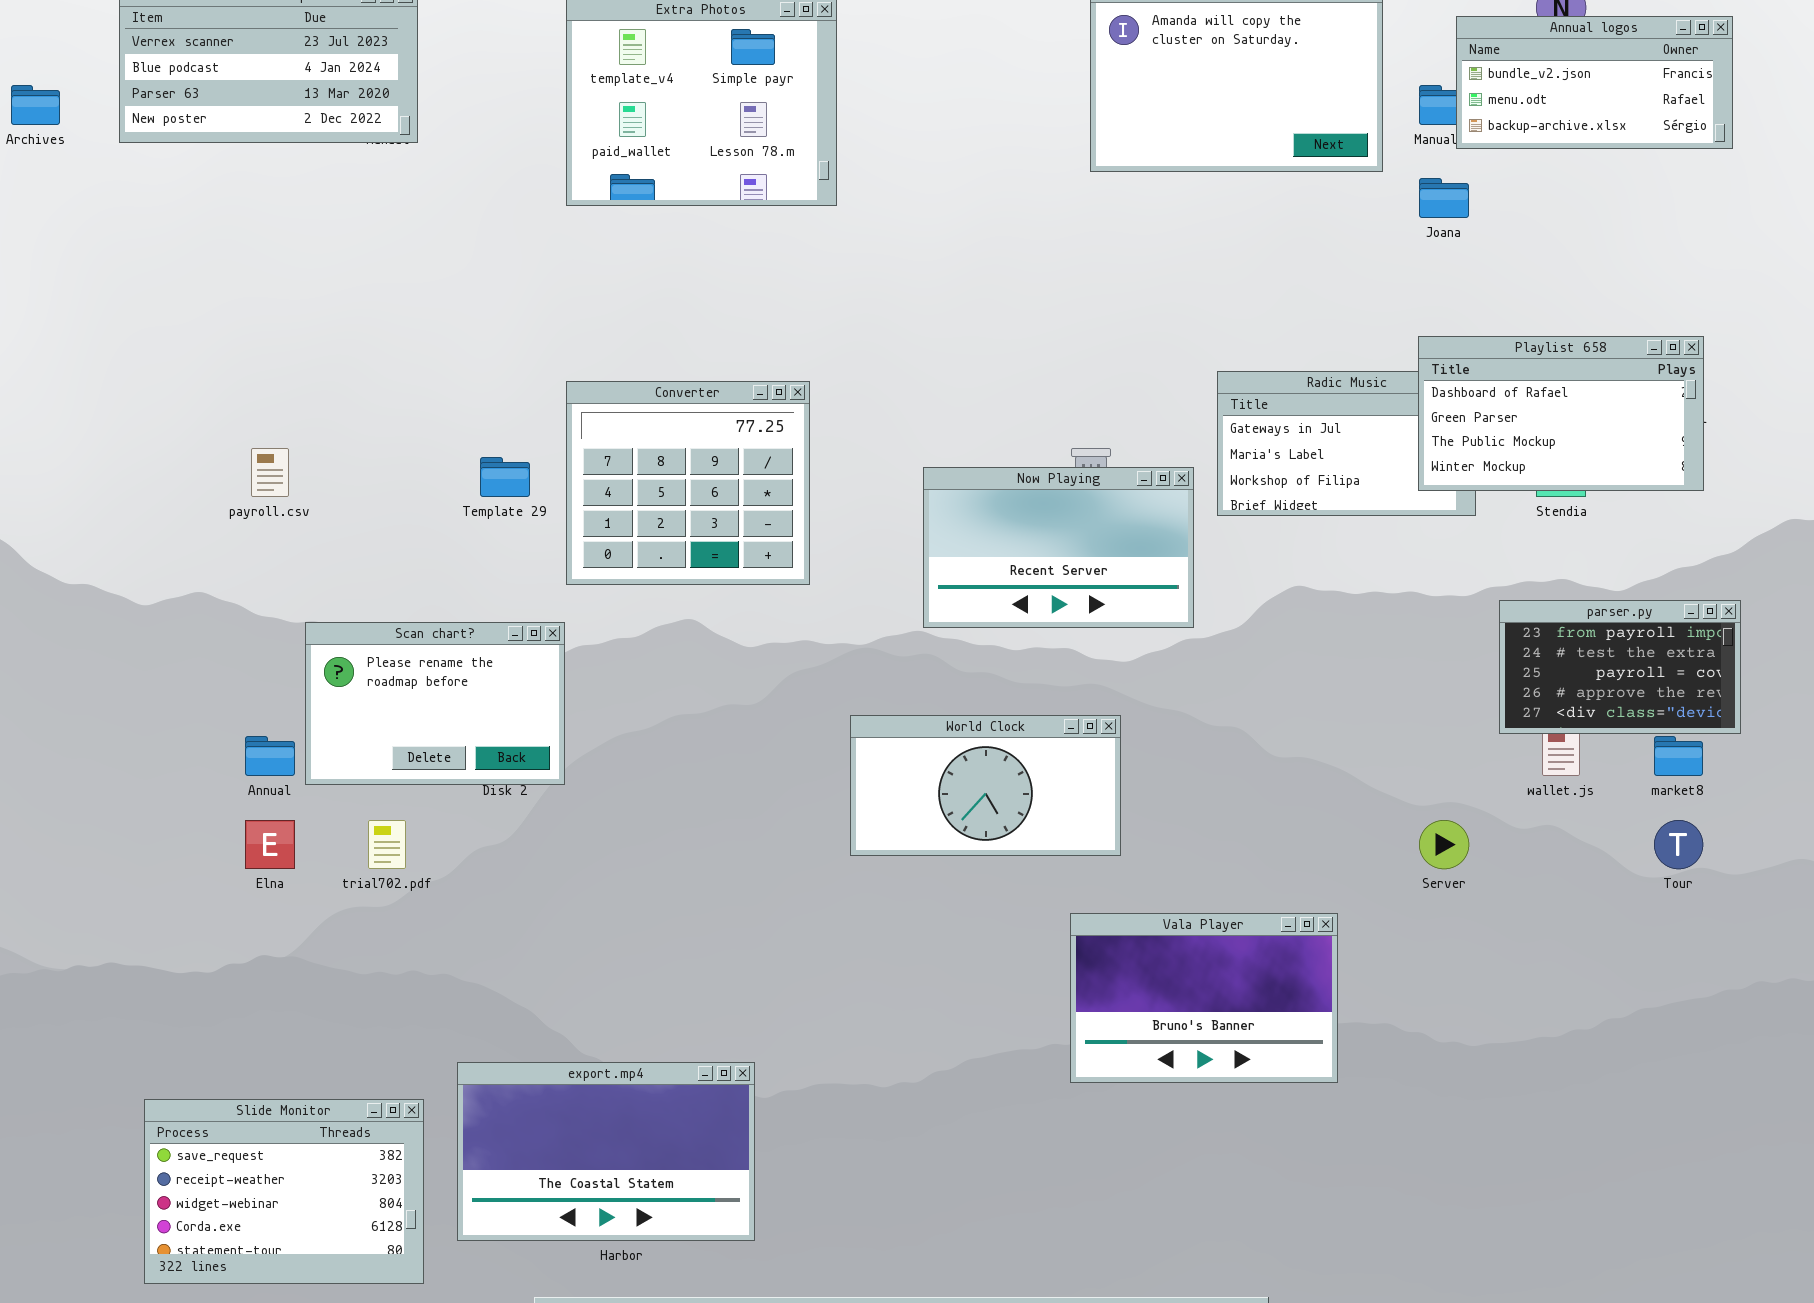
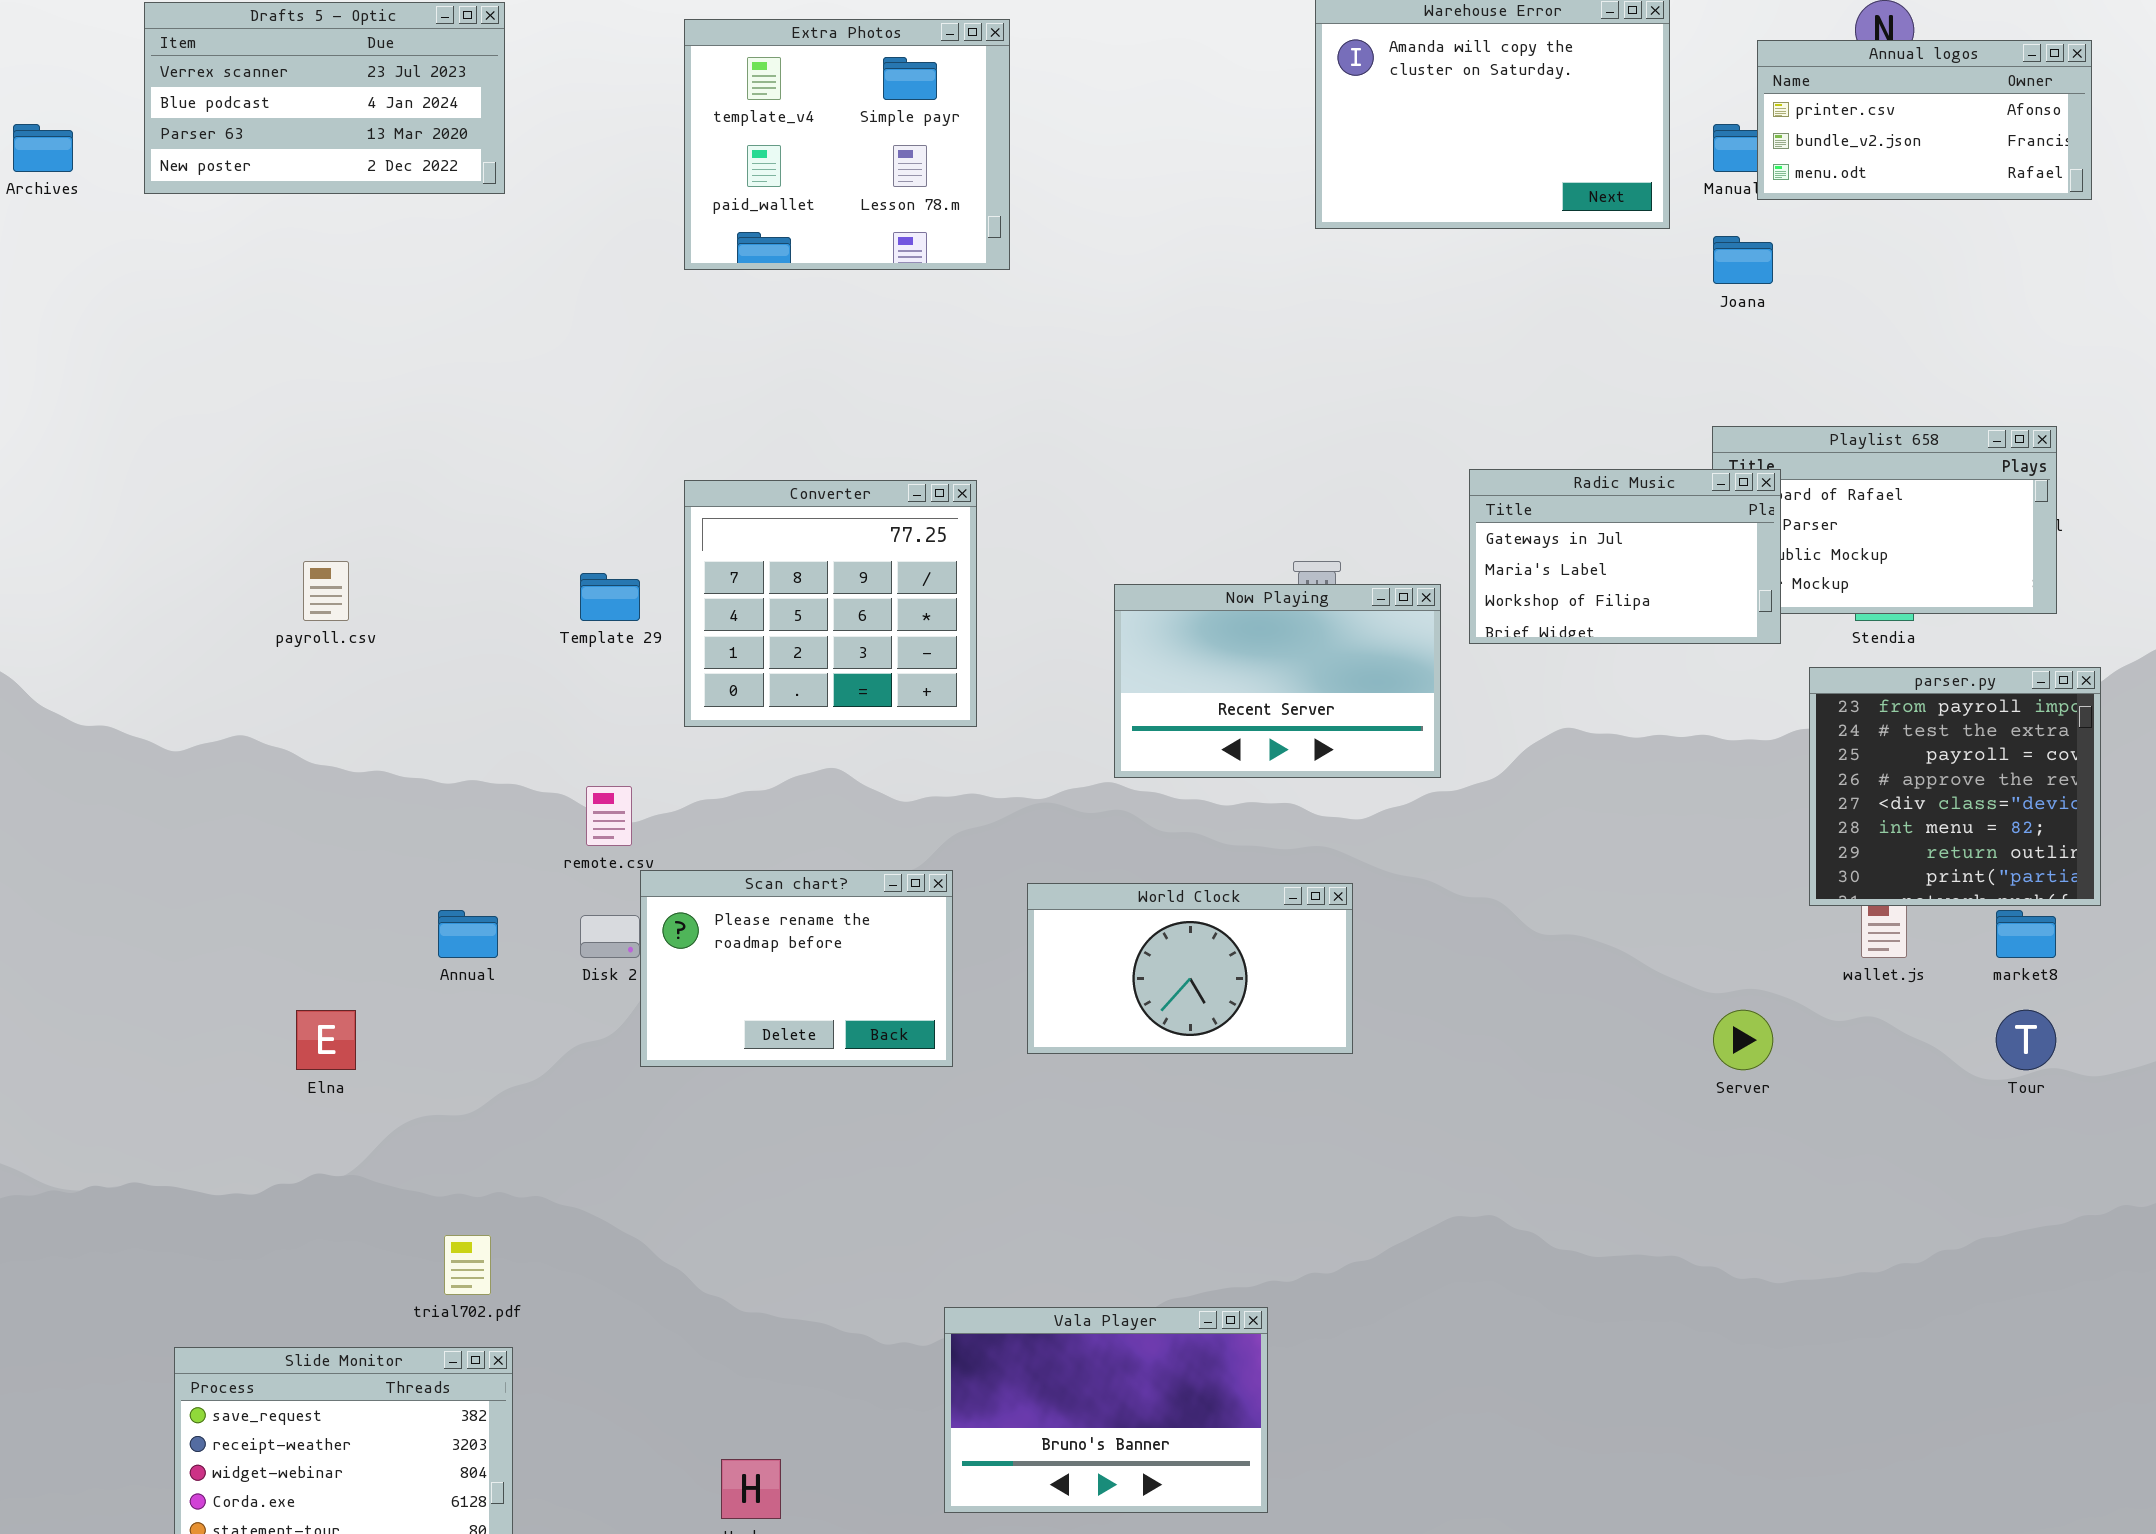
Annual logos: [1456,16,1733,149] -> [1757,40,2092,200], scrolled up 1 row
Radic Music: [1217,371,1476,516] -> [1469,469,1781,644], raised
parser.py: [1499,600,1741,734] -> [1809,667,2101,906], resized
Scan chart?: [305,622,565,785] -> [640,870,953,1067], moved
Annual: [245,736,295,776] -> [438,910,498,958], moved
trial702.pdf: [368,820,406,869] -> [444,1235,491,1295], moved
Vala Player: [1070,913,1338,1083] -> [944,1307,1268,1513], moved
export.mp4: [457,1062,755,1241] -> none, closed

